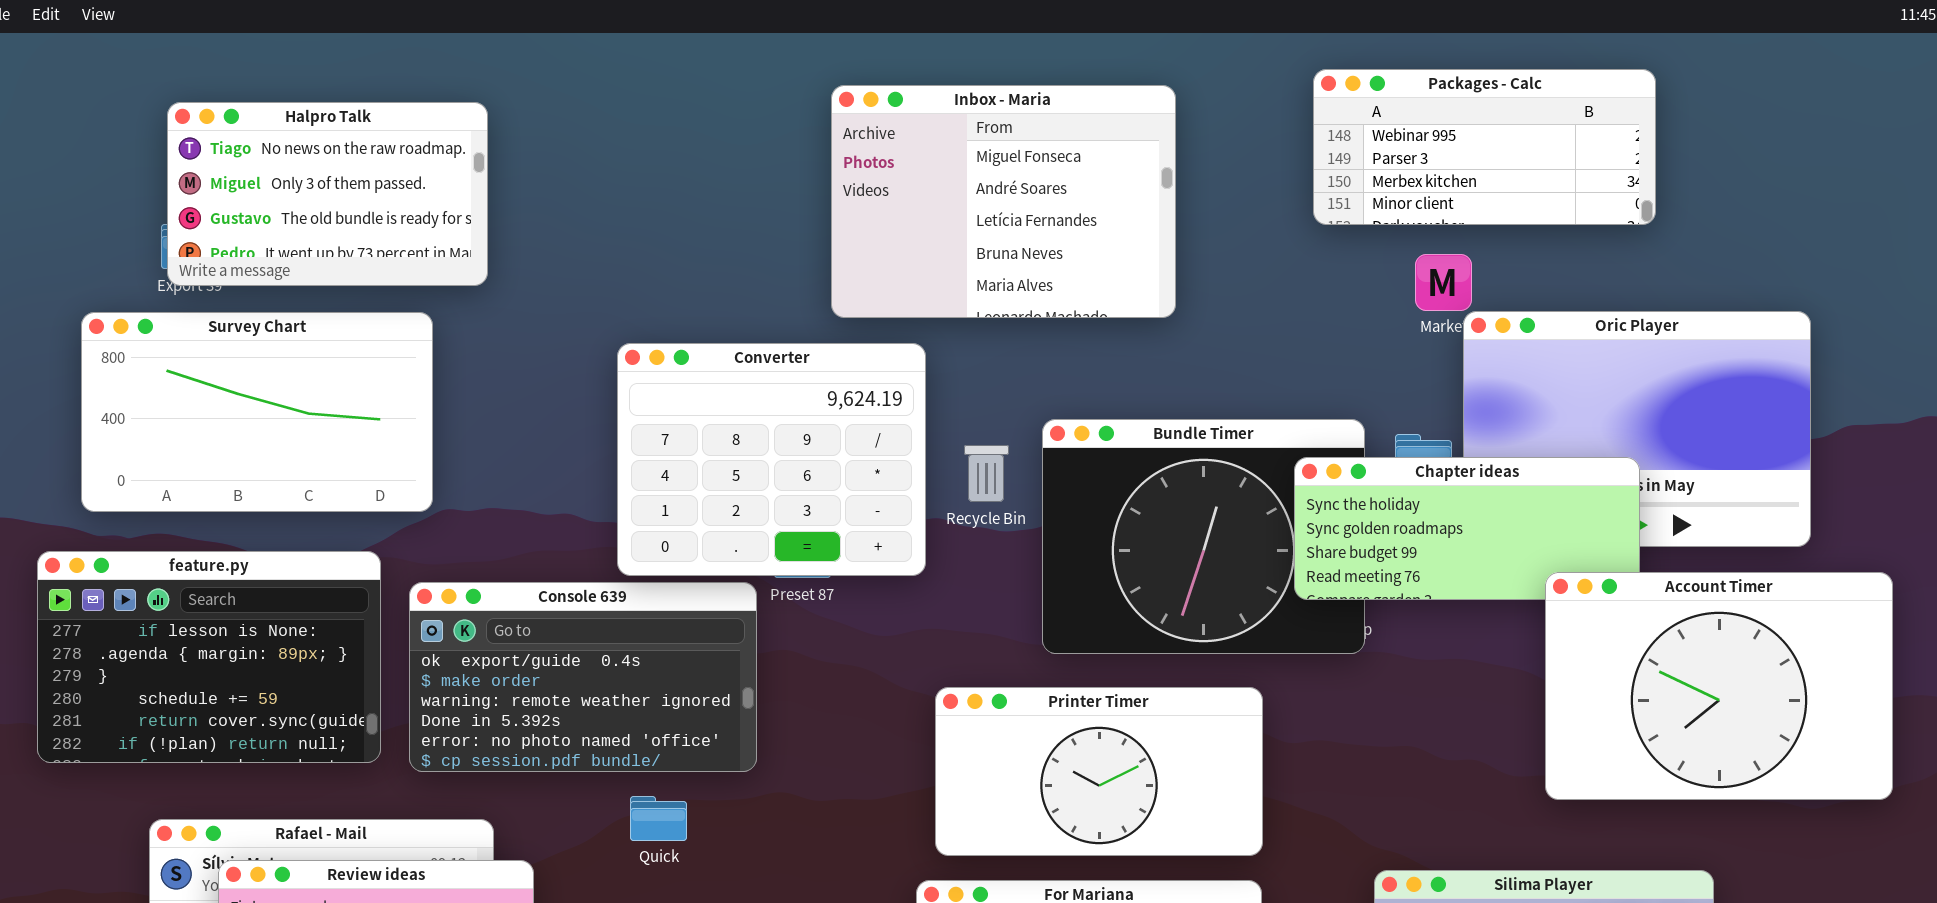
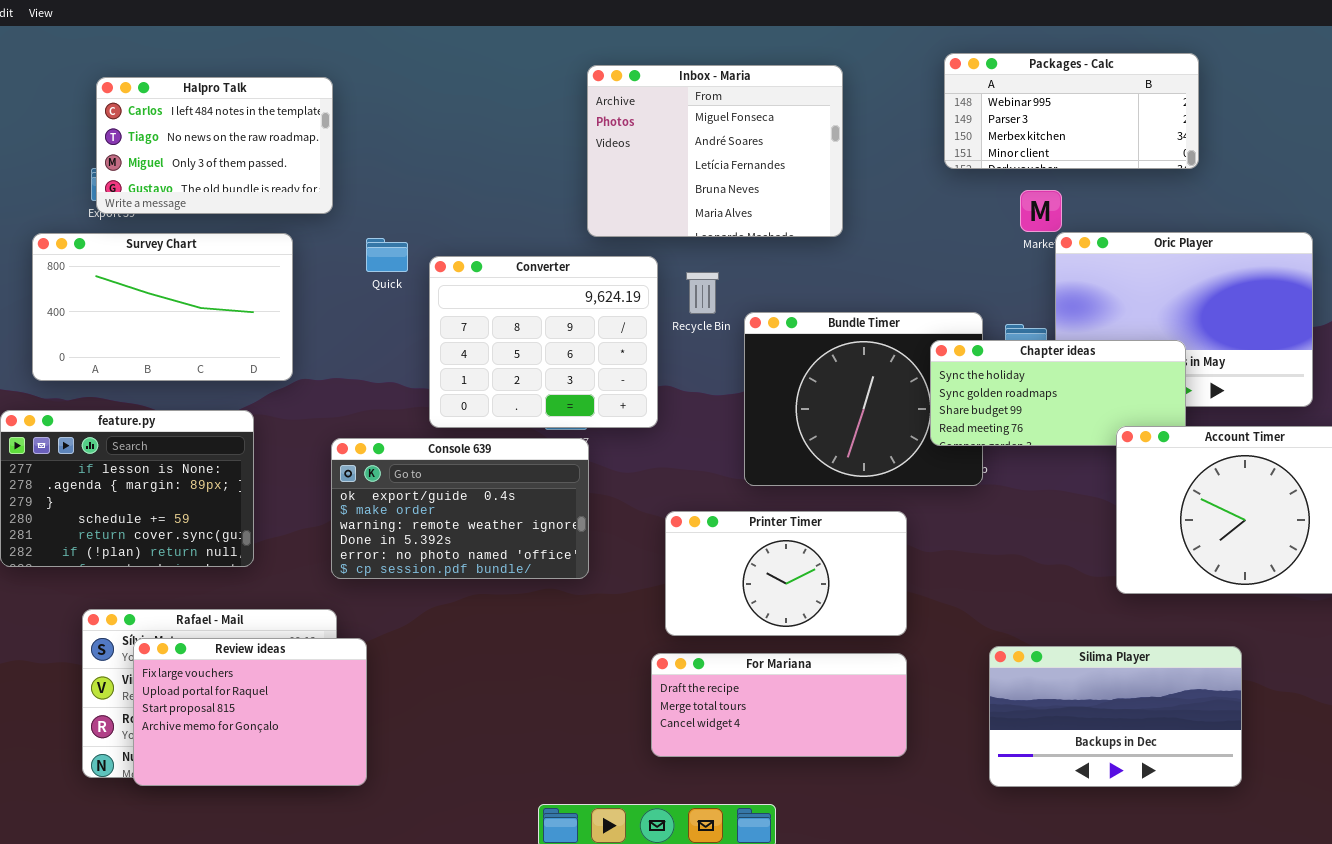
Halpro Talk: [167,102,488,286] -> [96,77,333,214], scrolled up 1 row
Recycle Bin: [964,445,1009,502] -> [686,272,719,314], moved
Console 639: [409,582,757,772] -> [331,438,589,579], moved
Quick: [630,796,687,841] -> [366,238,408,272], moved

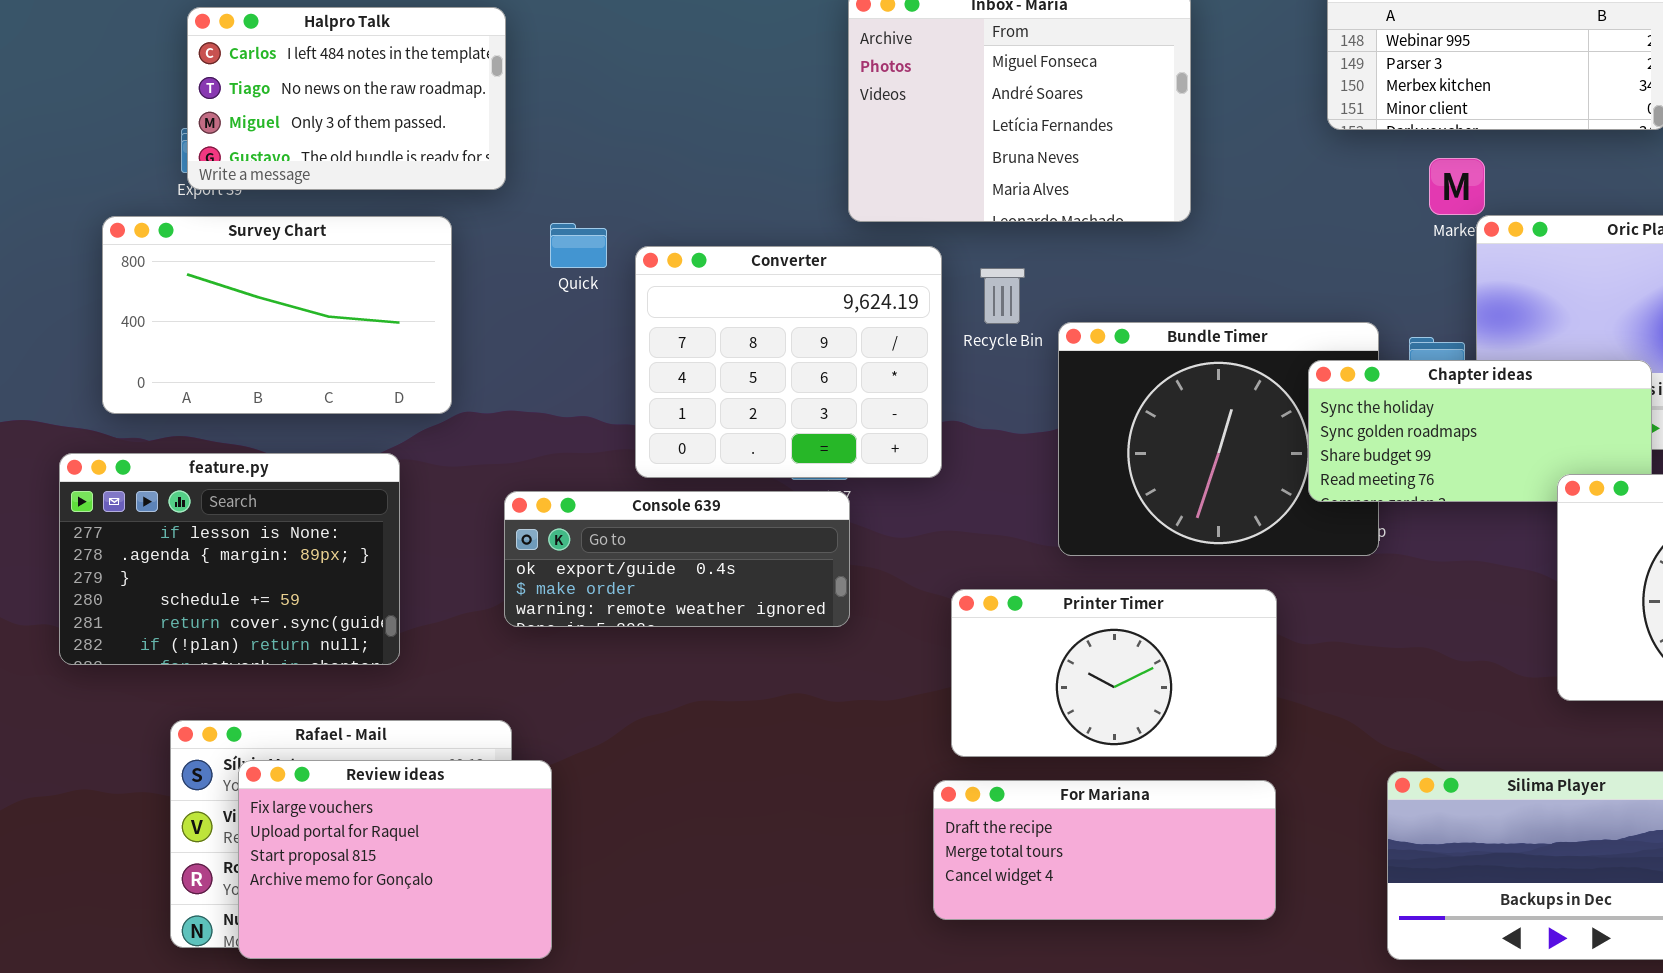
Console 639: [331,438,589,579] -> [504,491,850,627], resized

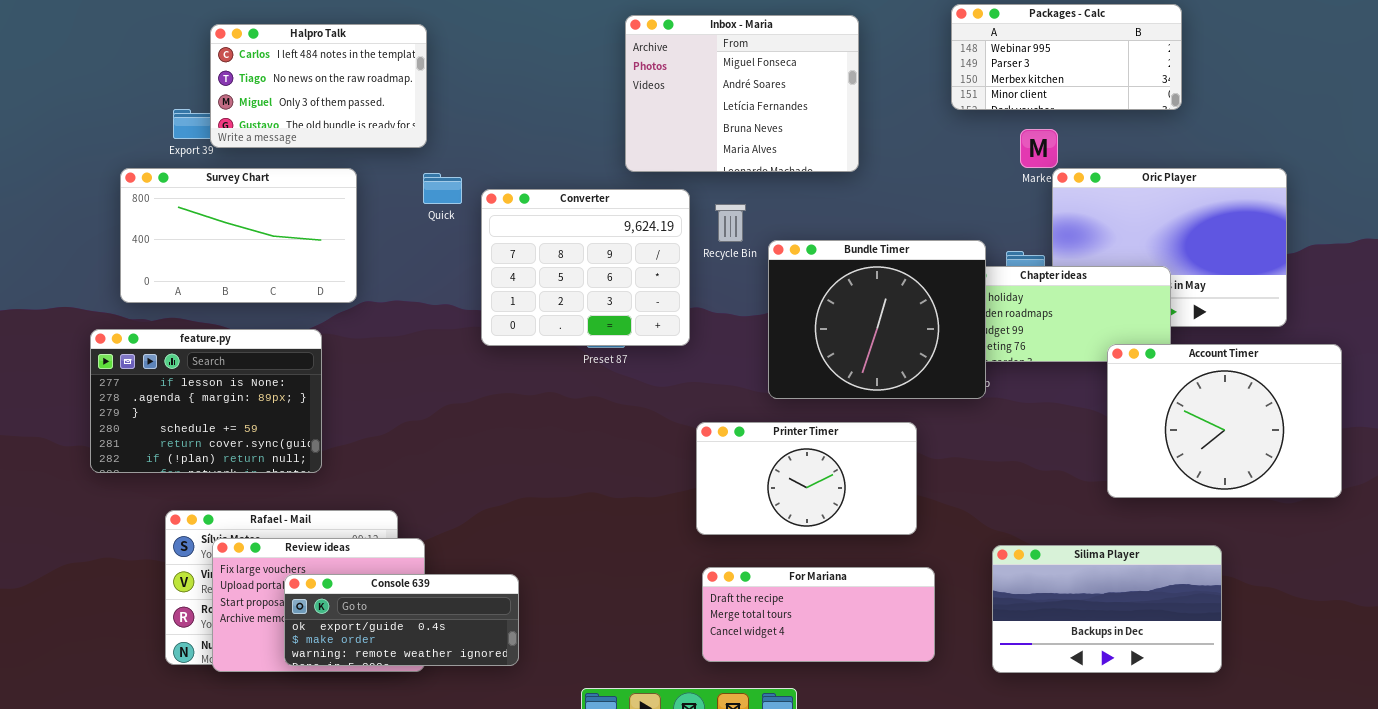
Halpro Talk: [187,7,506,190] -> [210,24,427,148], moved
Bundle Timer: [1058,322,1379,556] -> [768,240,986,399], raised
Console 639: [504,491,850,627] -> [284,574,519,666], moved
For Mariana: [933,780,1276,920] -> [702,567,935,662], moved

